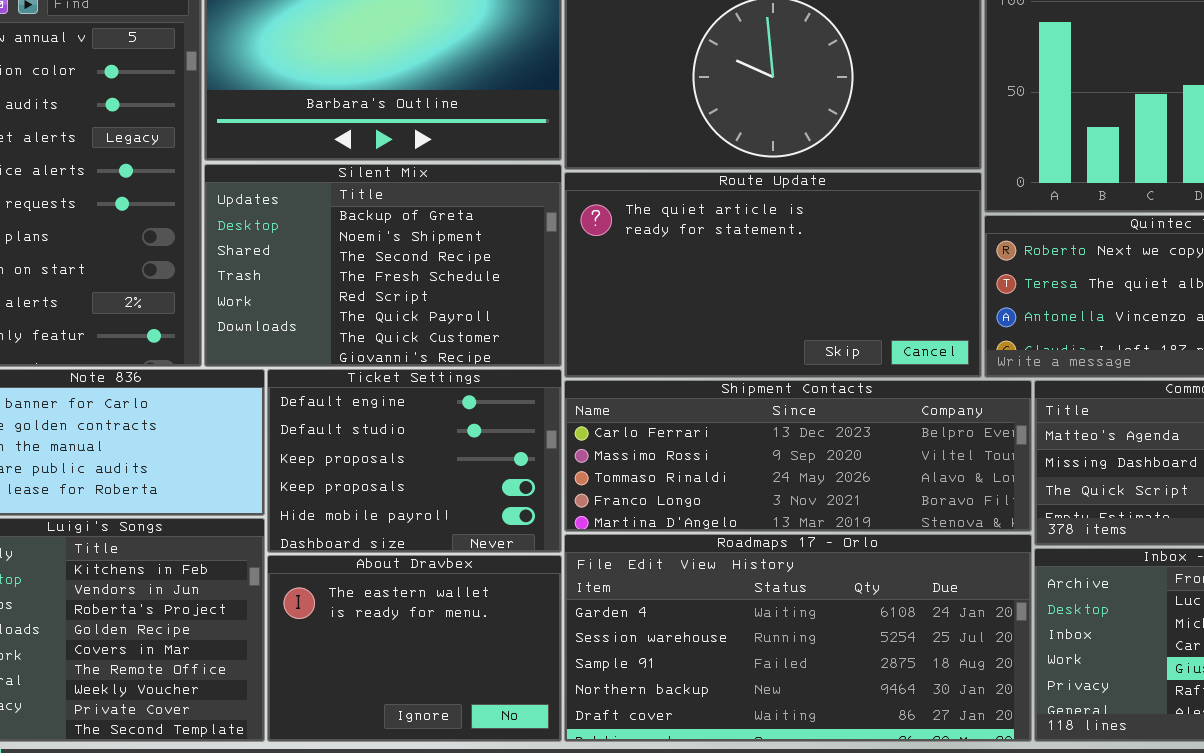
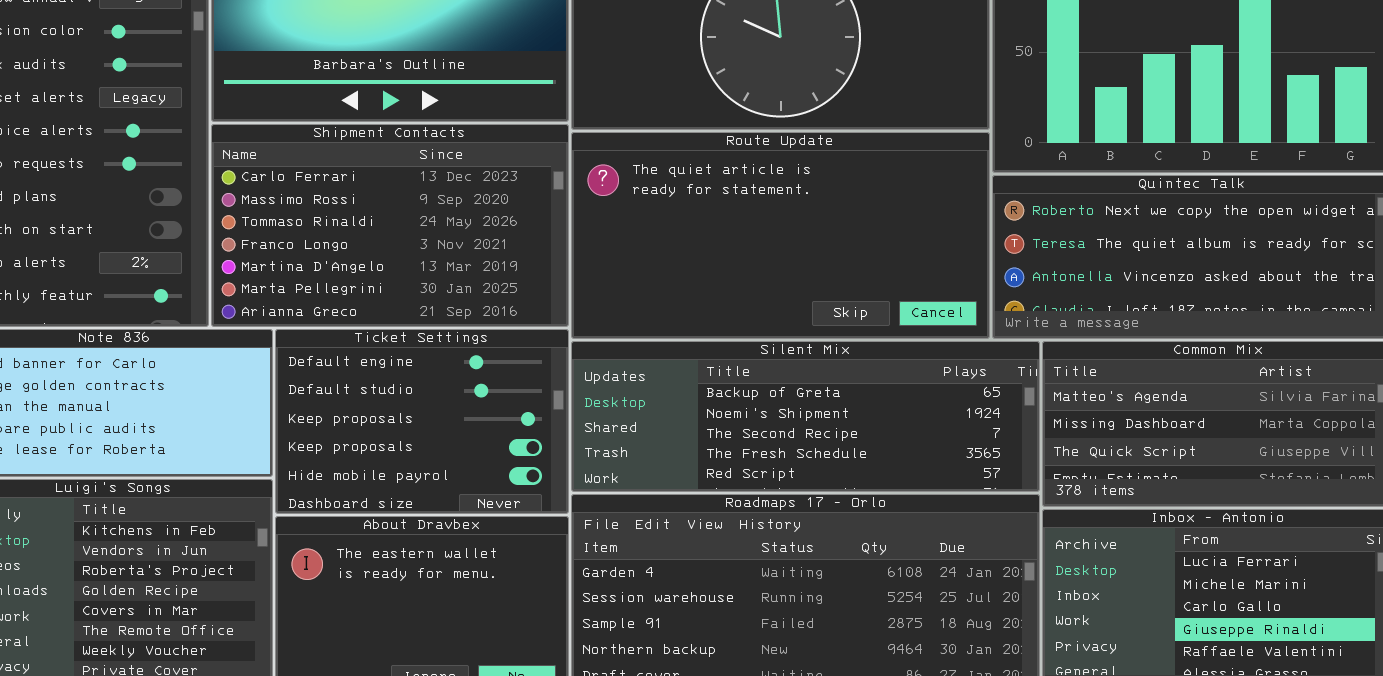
Silent Mix: [204,164,562,367] -> [571,341,1040,492], moved, resized
Shipment Contacts: [564,380,1032,532] -> [211,124,569,327], moved, resized

